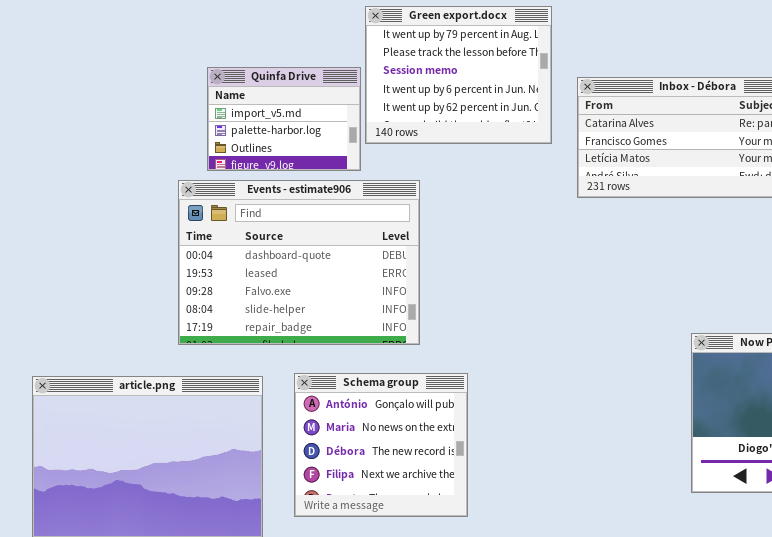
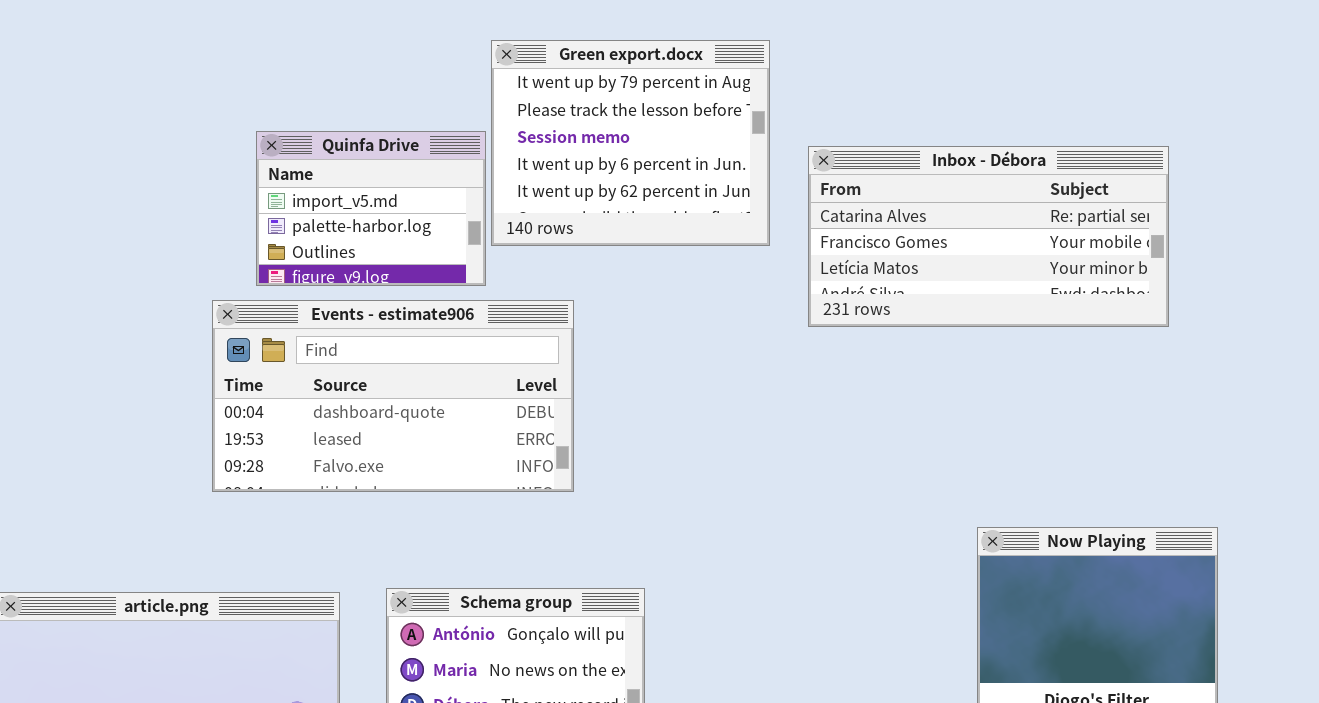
Events - estimate906: [178,180,420,345] -> [212,300,574,492], resized

